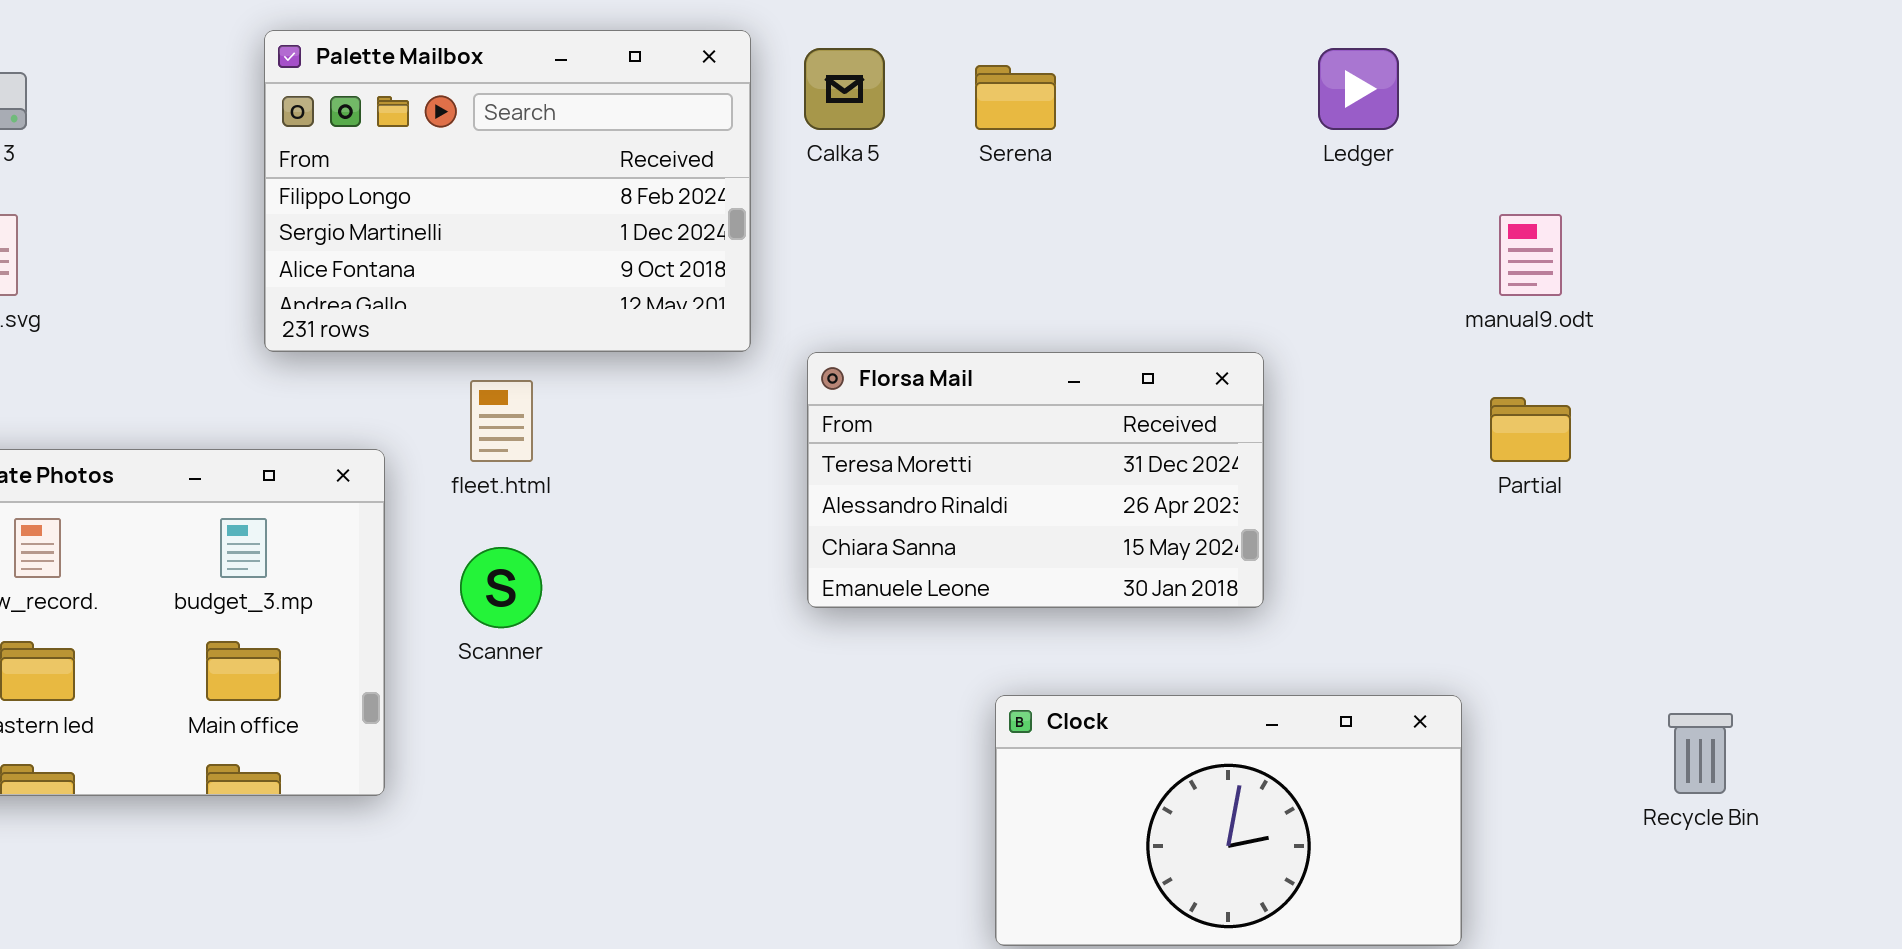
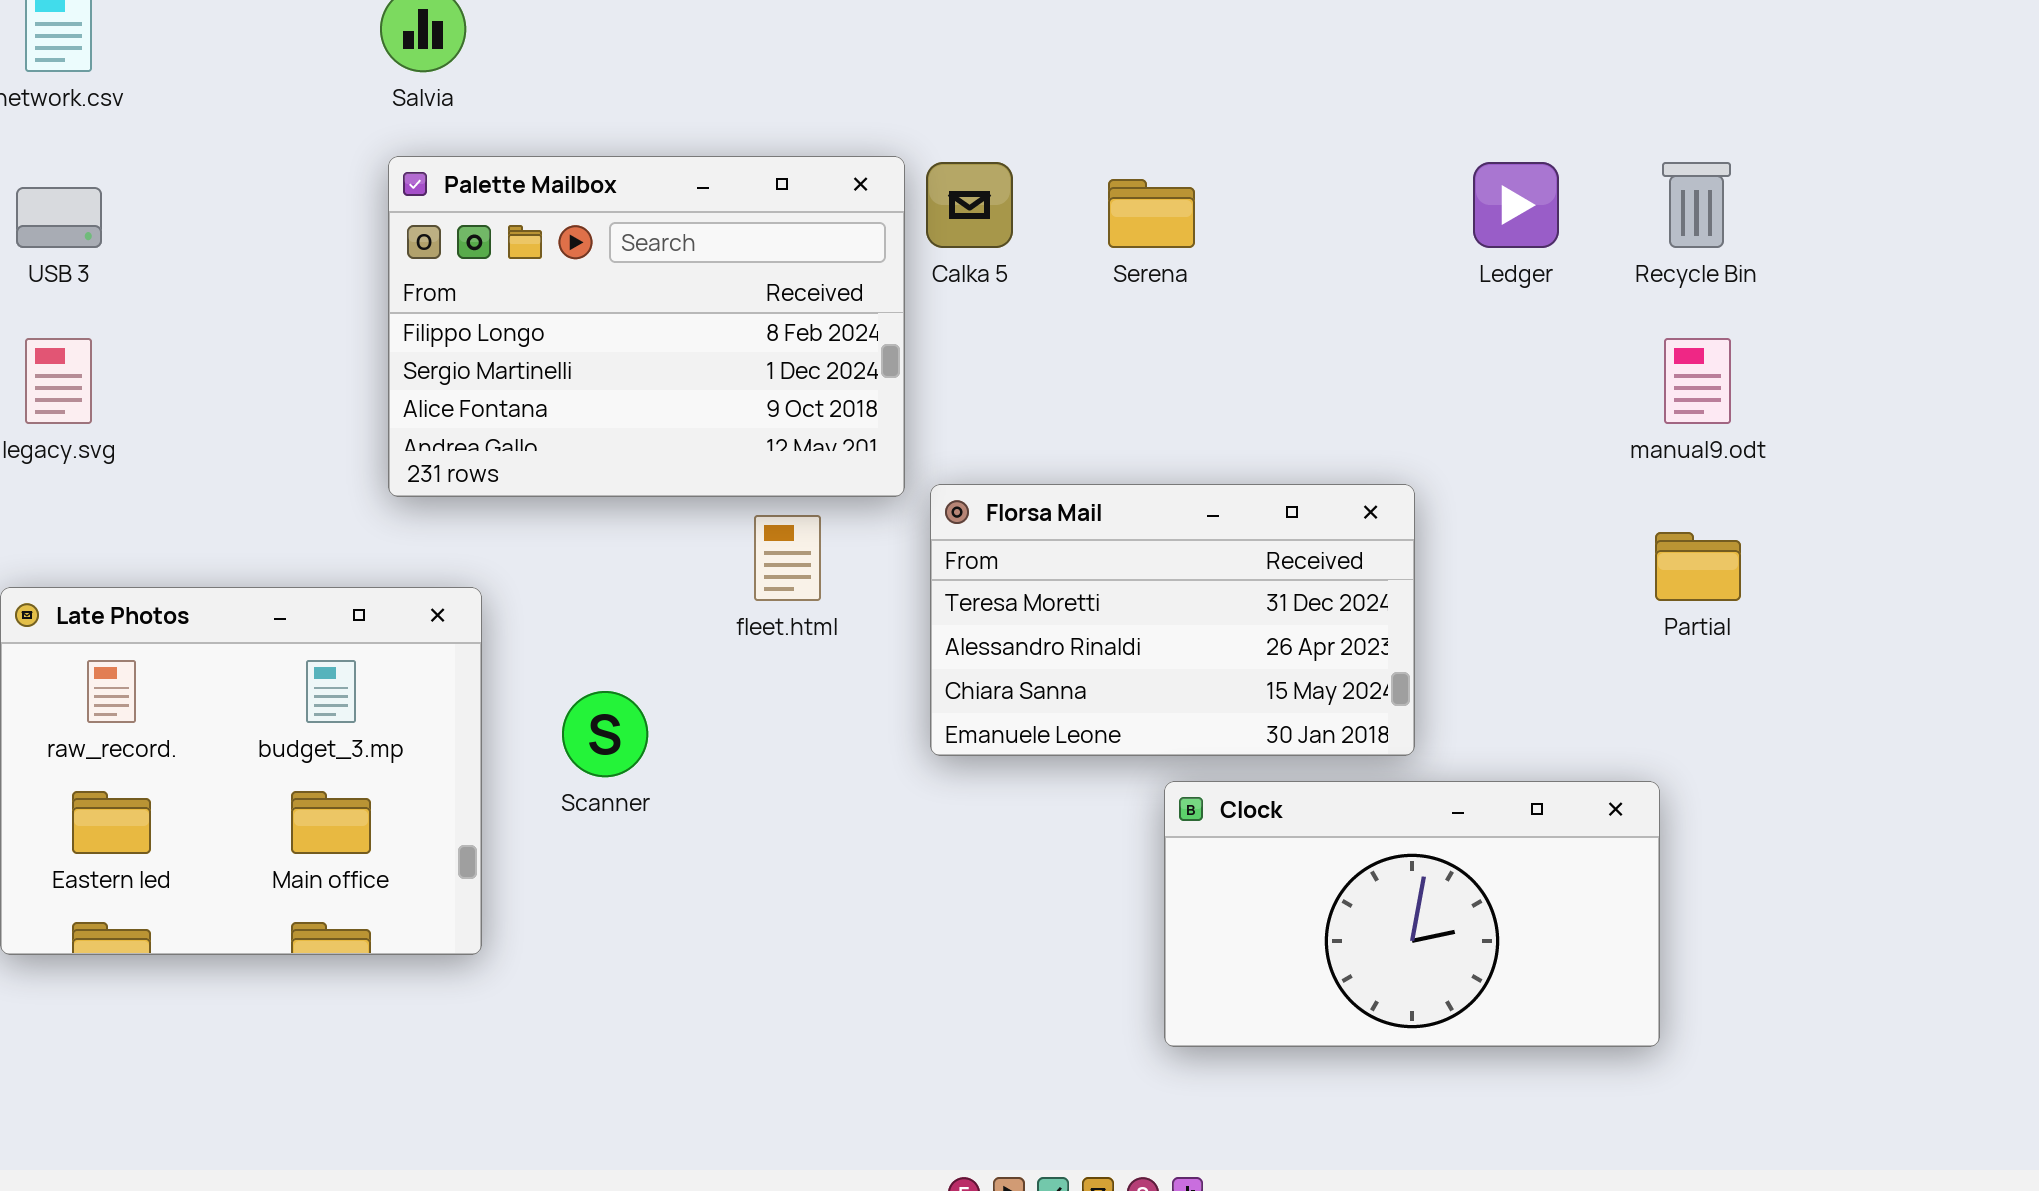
Palette Mailbox: [264,30,751,352] -> [388,156,905,497], moved
fleet.html: [470,380,533,462] -> [754,515,821,601], moved
Clock: [995,695,1462,946] -> [1164,781,1660,1047], moved
Recycle Bin: [1668,713,1733,794] -> [1662,162,1731,248], moved

